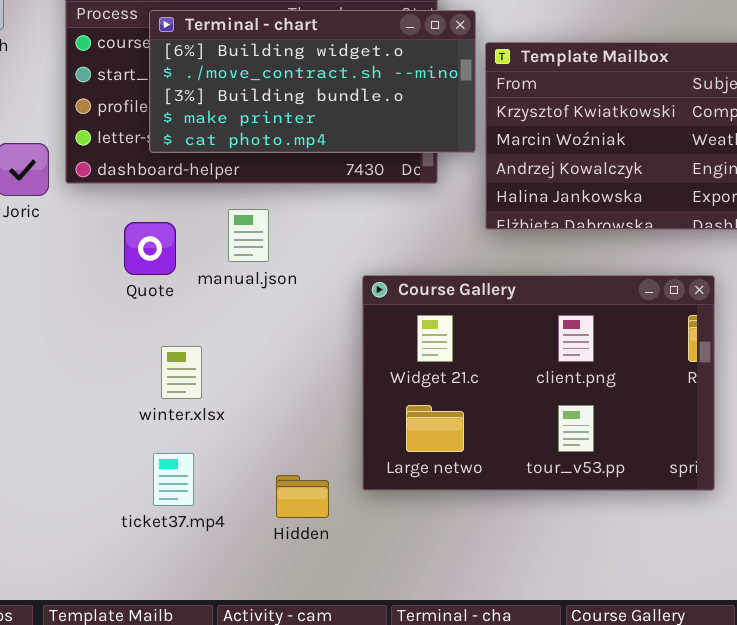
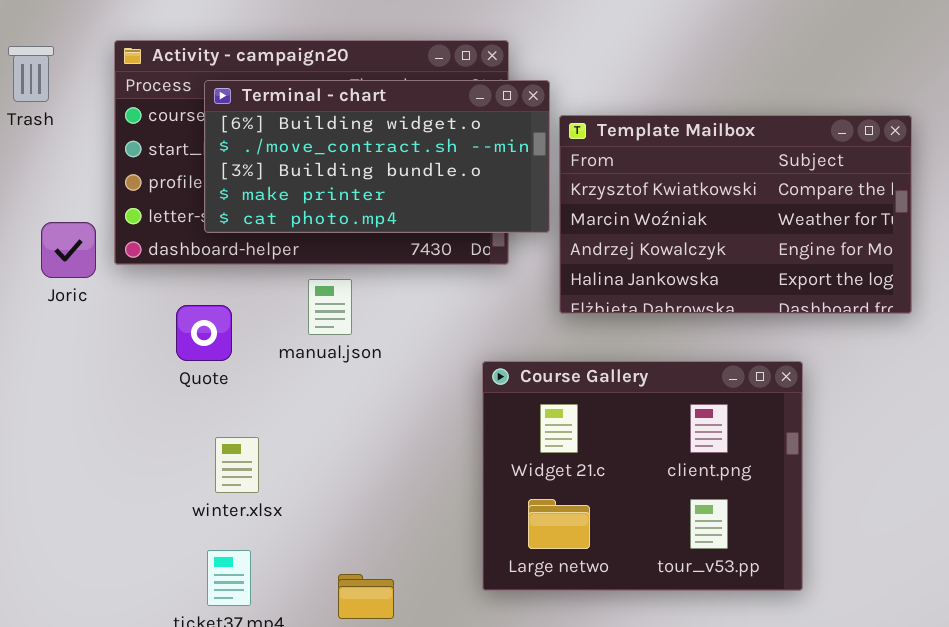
manual.json: [228,209,269,262] -> [308,279,352,335], moved
Course Gallery: [362,275,715,491] -> [482,361,803,591], resized

